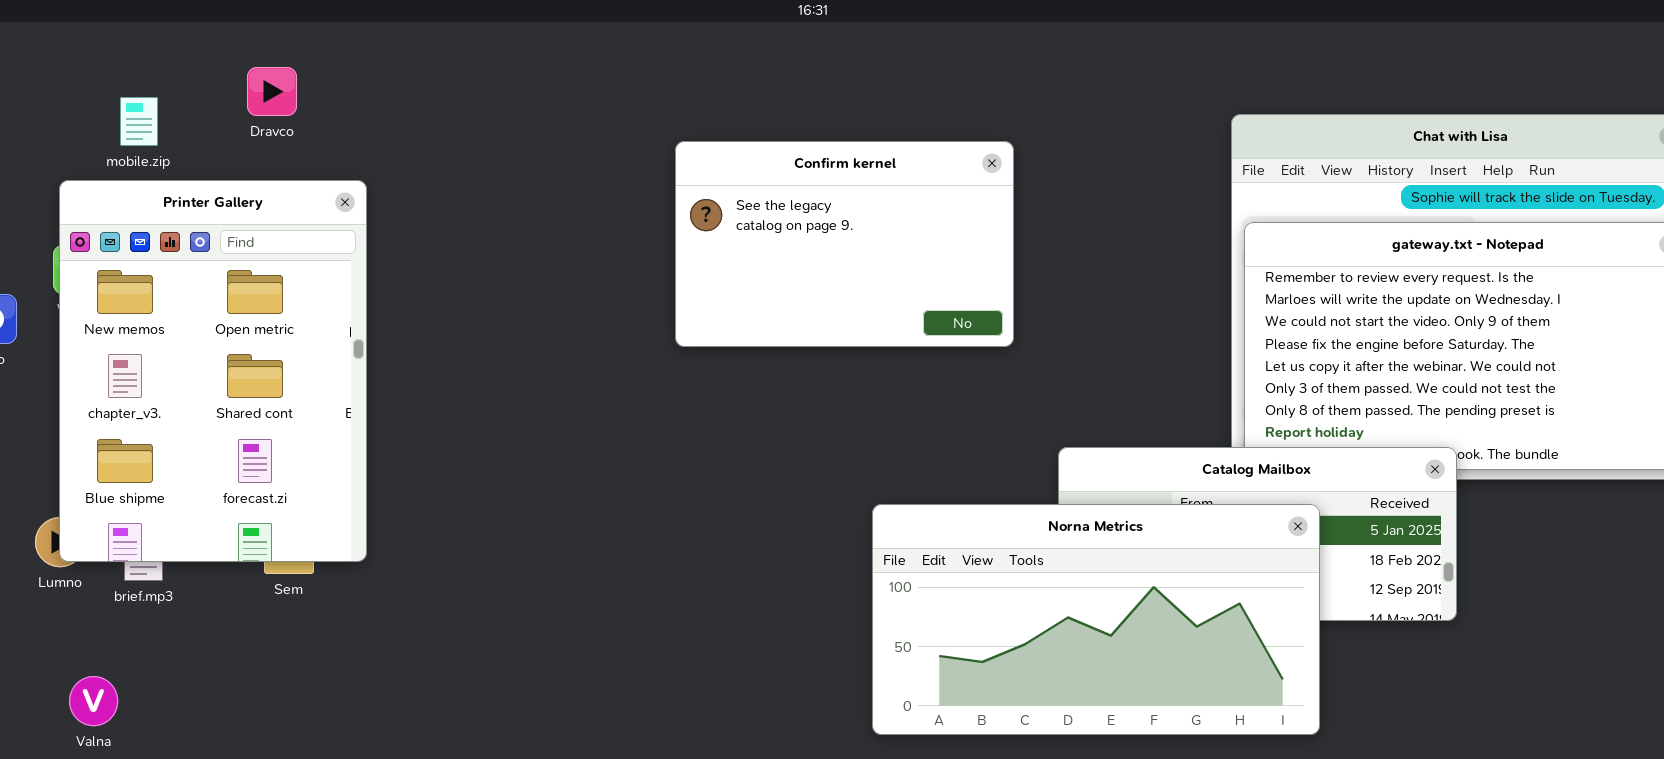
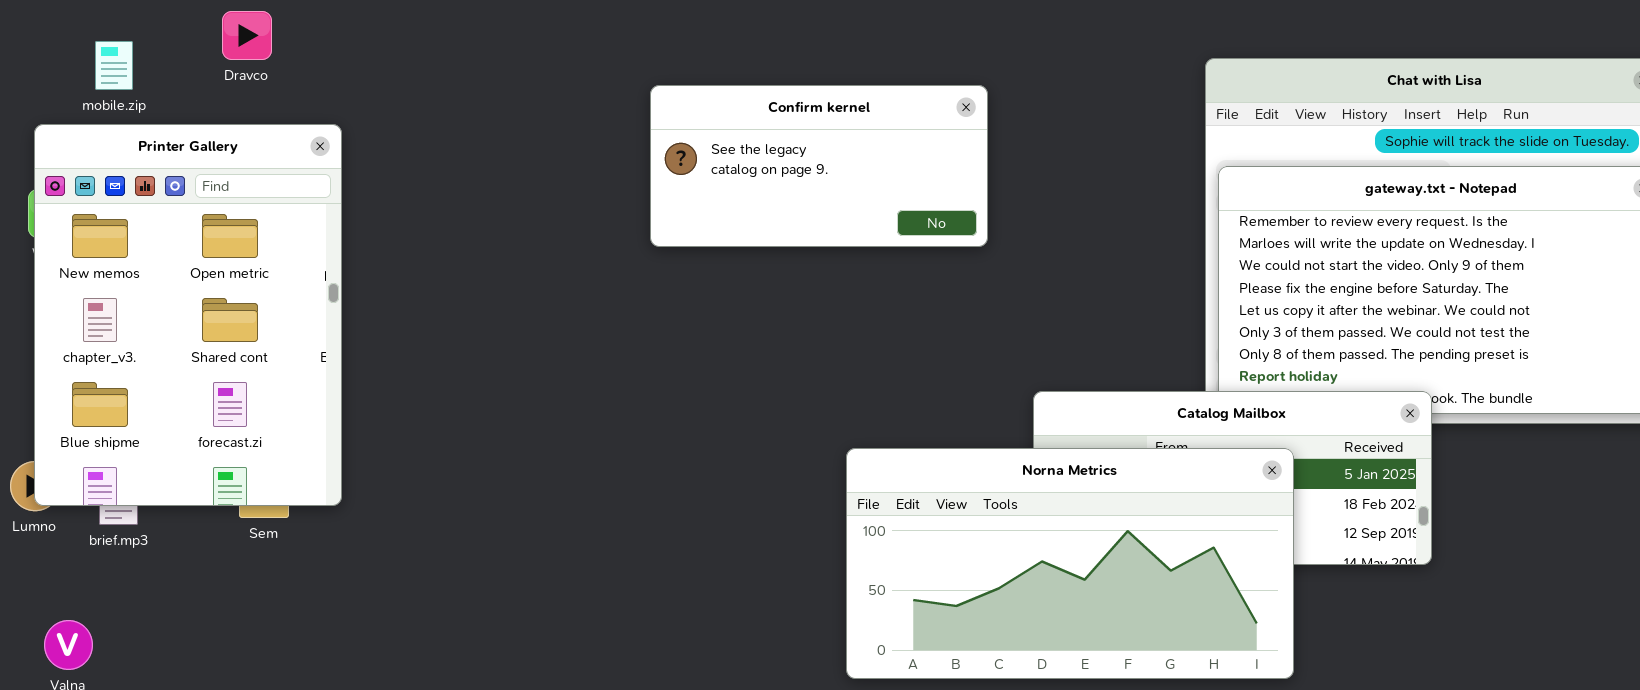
Confirm kernel: [675,141,1014,347] -> [650,85,988,247], resized

